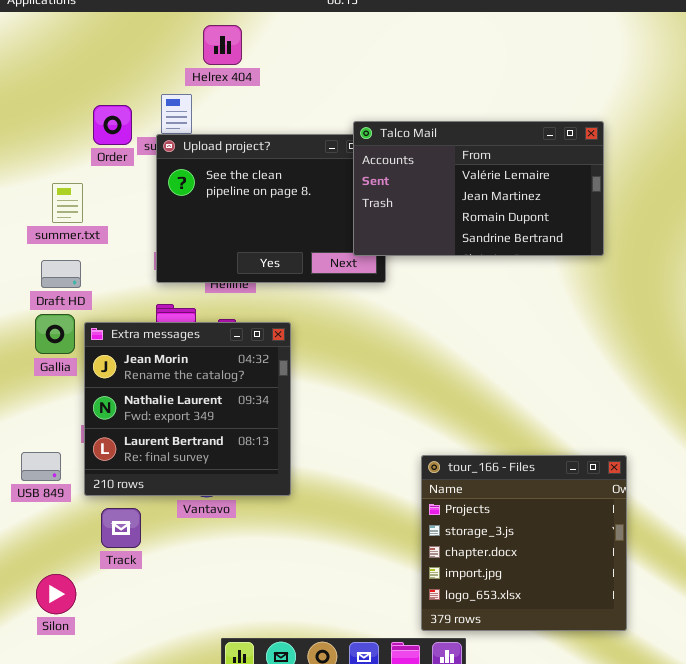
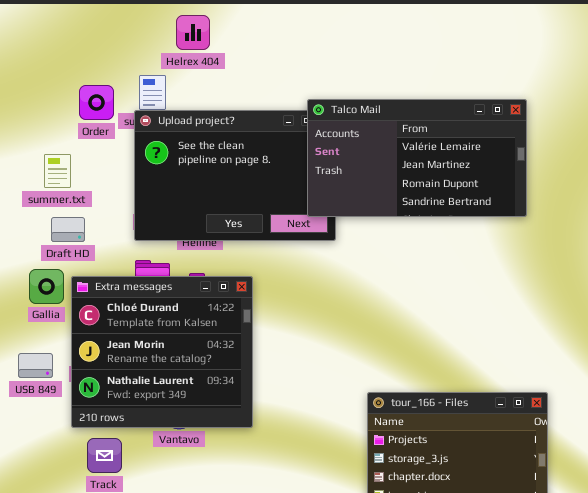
Draft HD: [41,260,81,288] -> [51,217,85,242], moved
Extra messages: [84,322,291,496] -> [71,276,253,428], scrolled up 1 row
USB 849: [21,452,61,481] -> [18,353,53,378], moved

